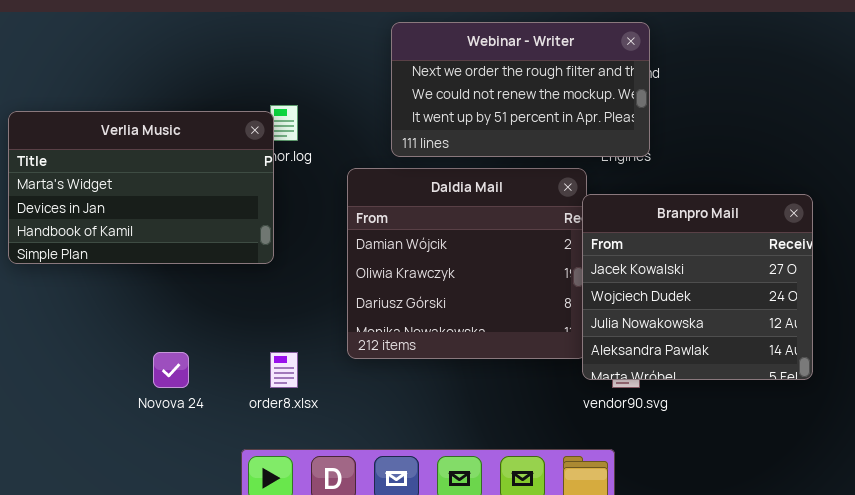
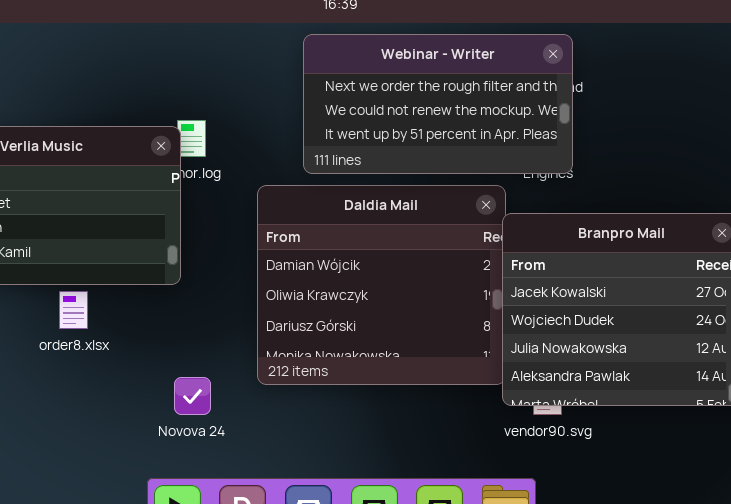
Novova 24: [153,352,189,388] -> [174,377,211,415], moved
order8.xlsx: [270,352,298,388] -> [59,291,88,329], moved

